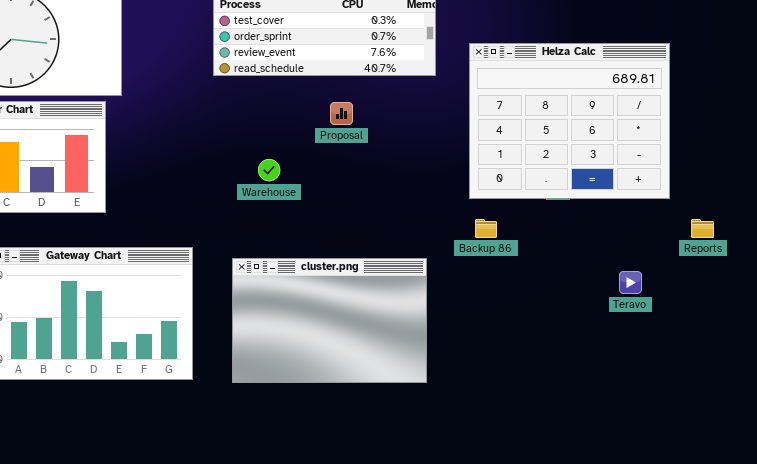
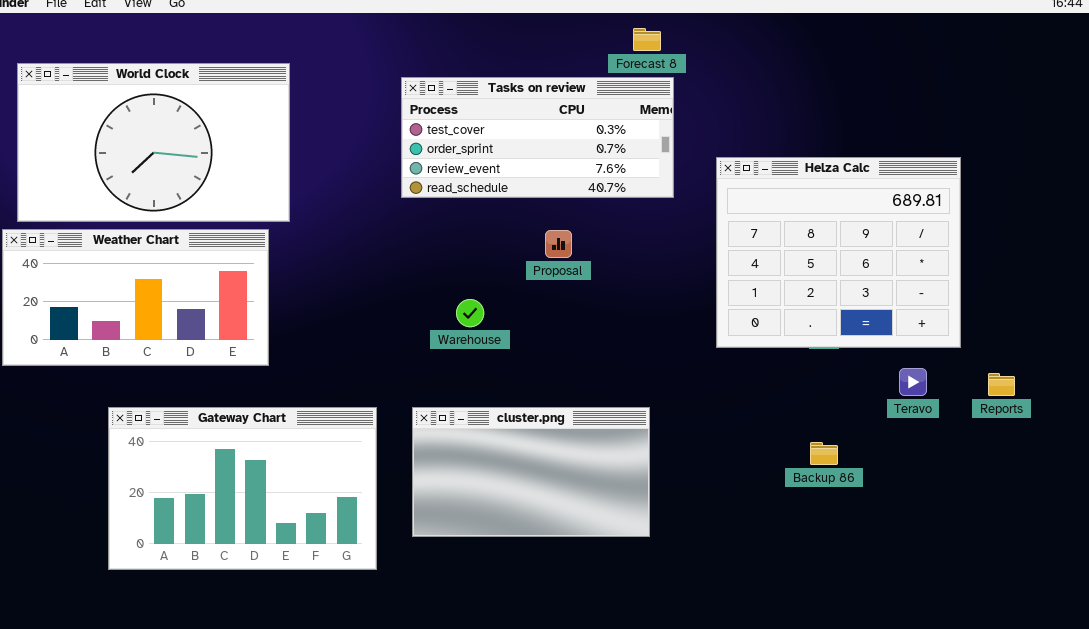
Backup 86: [475,219,497,238] -> [810,442,838,465], moved
cluster.png: [232,258,427,383] -> [412,407,650,537], moved, resized
Teravo: [619,271,642,294] -> [899,368,927,396], moved

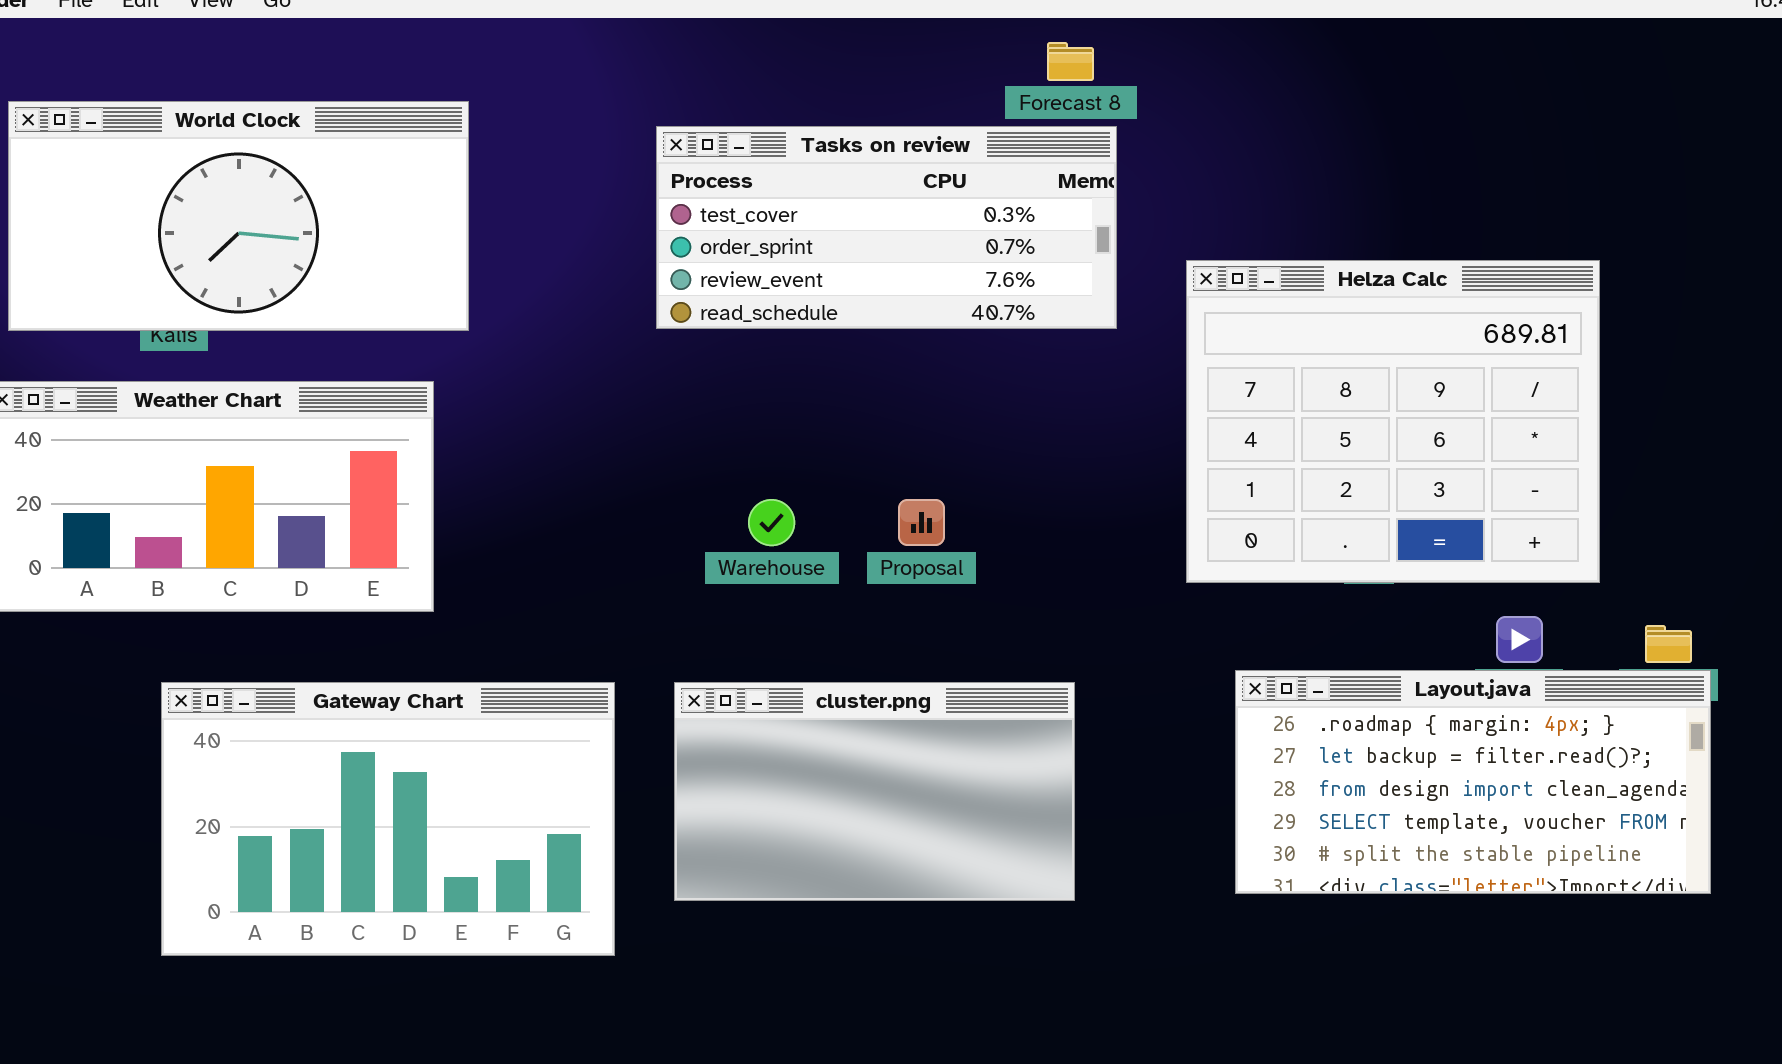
World Clock: [17,63,290,222] -> [8,101,469,331], resized
Proposal: [545,230,572,258] -> [898,499,945,546], moved
Layout.java: none -> [1235,670,1711,894], opened

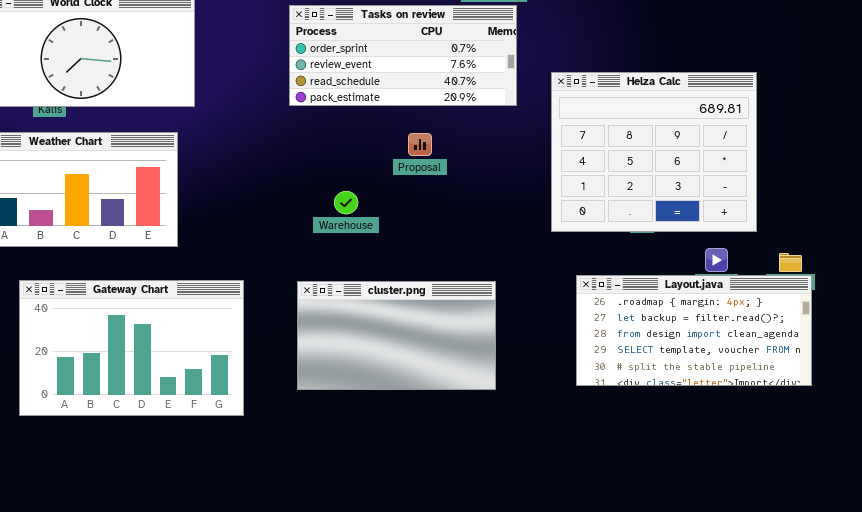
Tasks on review: [656,126,1117,329] -> [289,5,517,106], scrolled down 1 row
Proposal: [898,499,945,546] -> [408,133,432,156], moved
Gateway Chart: [161,682,615,956] -> [19,280,244,416], moved

